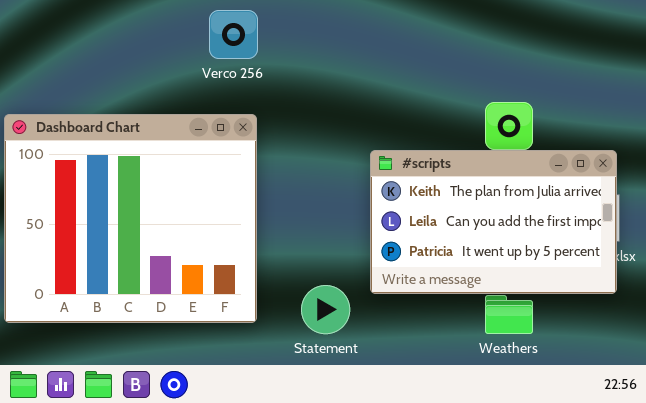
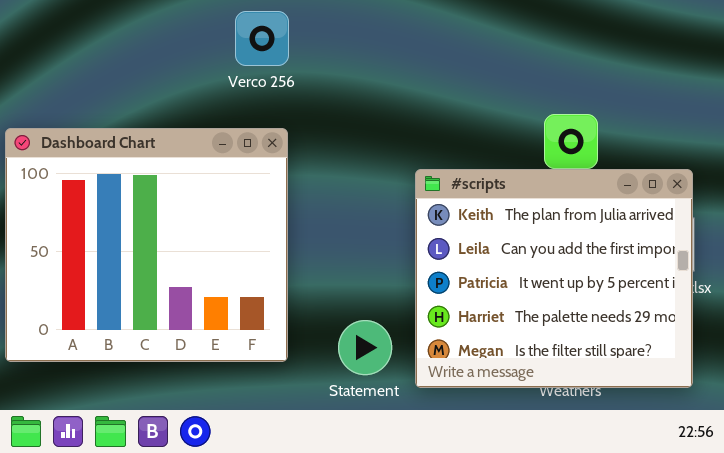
#scripts: [370,150,617,294] -> [415,169,693,388], resized

